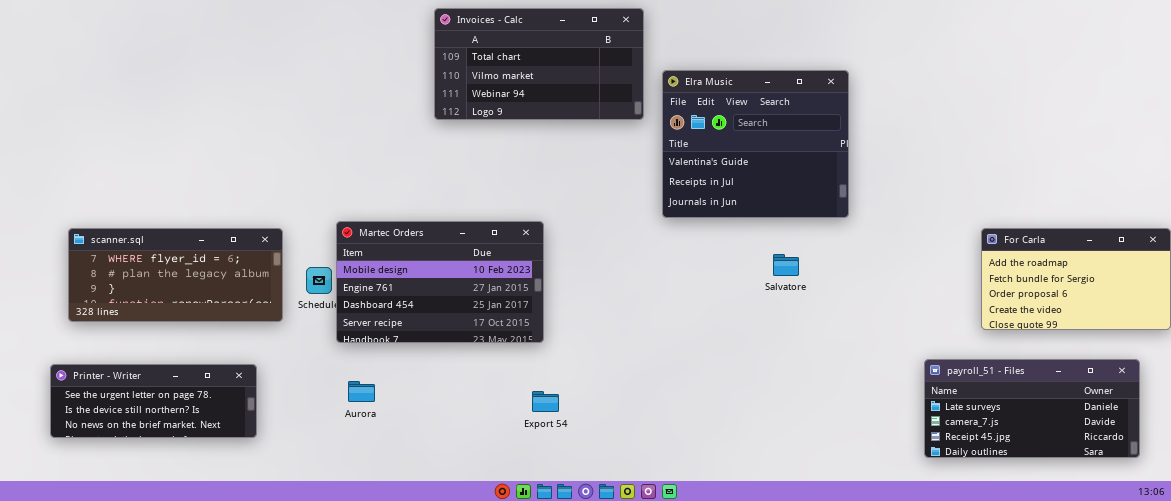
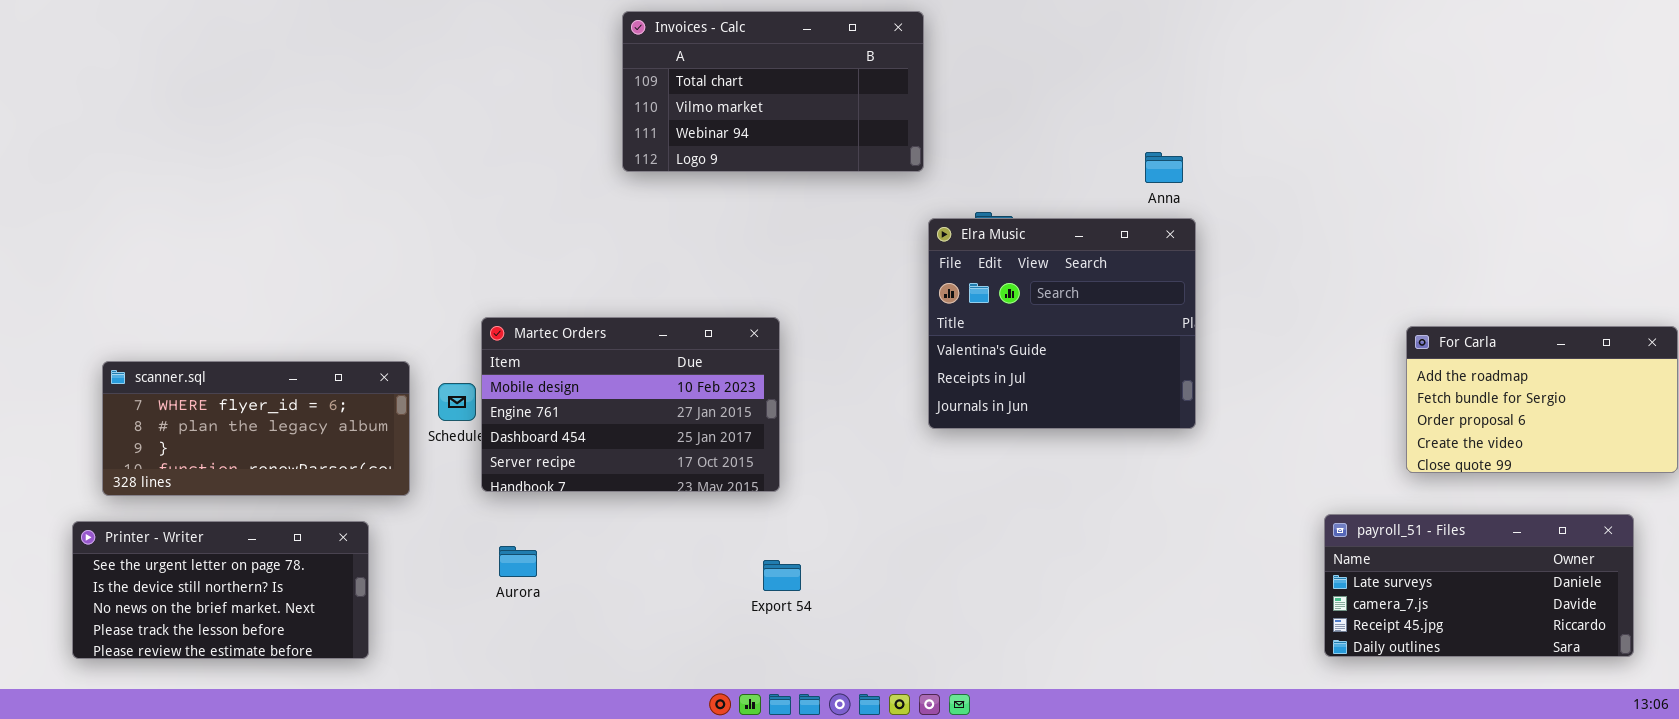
Elra Music: [662,70,849,218] -> [928,218,1196,429], moved
scanner.sql: [68,228,283,322] -> [102,361,410,496], moved
Printer - Writer: [50,364,257,438] -> [72,521,369,659], resized

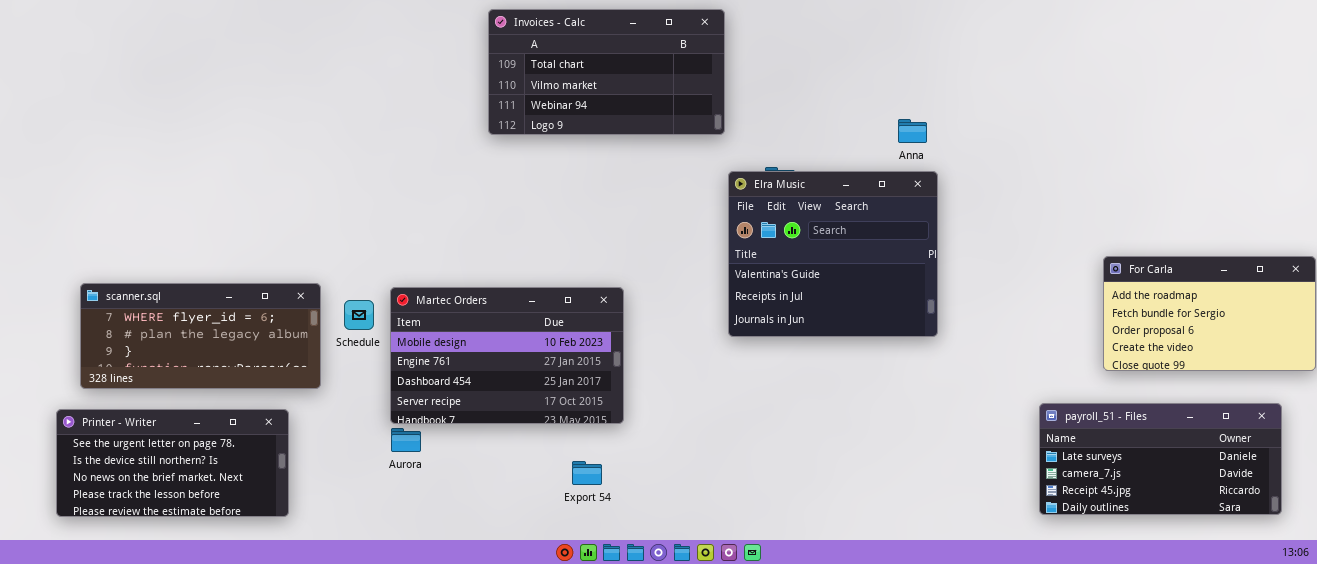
Martec Orders: [481,317,780,492] -> [390,287,624,424], moved
Export 54: [763,560,801,591] -> [572,461,602,485], moved

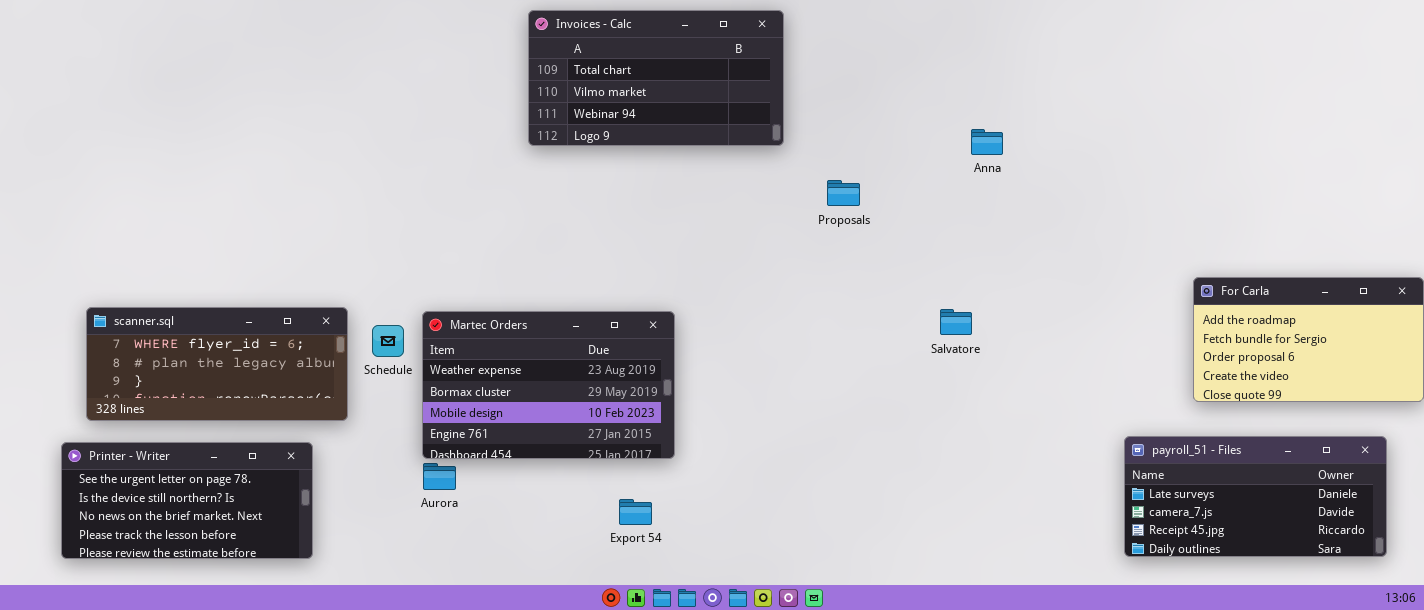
Elra Music: [728,171,938,337] -> none, closed
Martec Orders: [390,287,624,424] -> [422,311,675,459], scrolled up 2 rows

